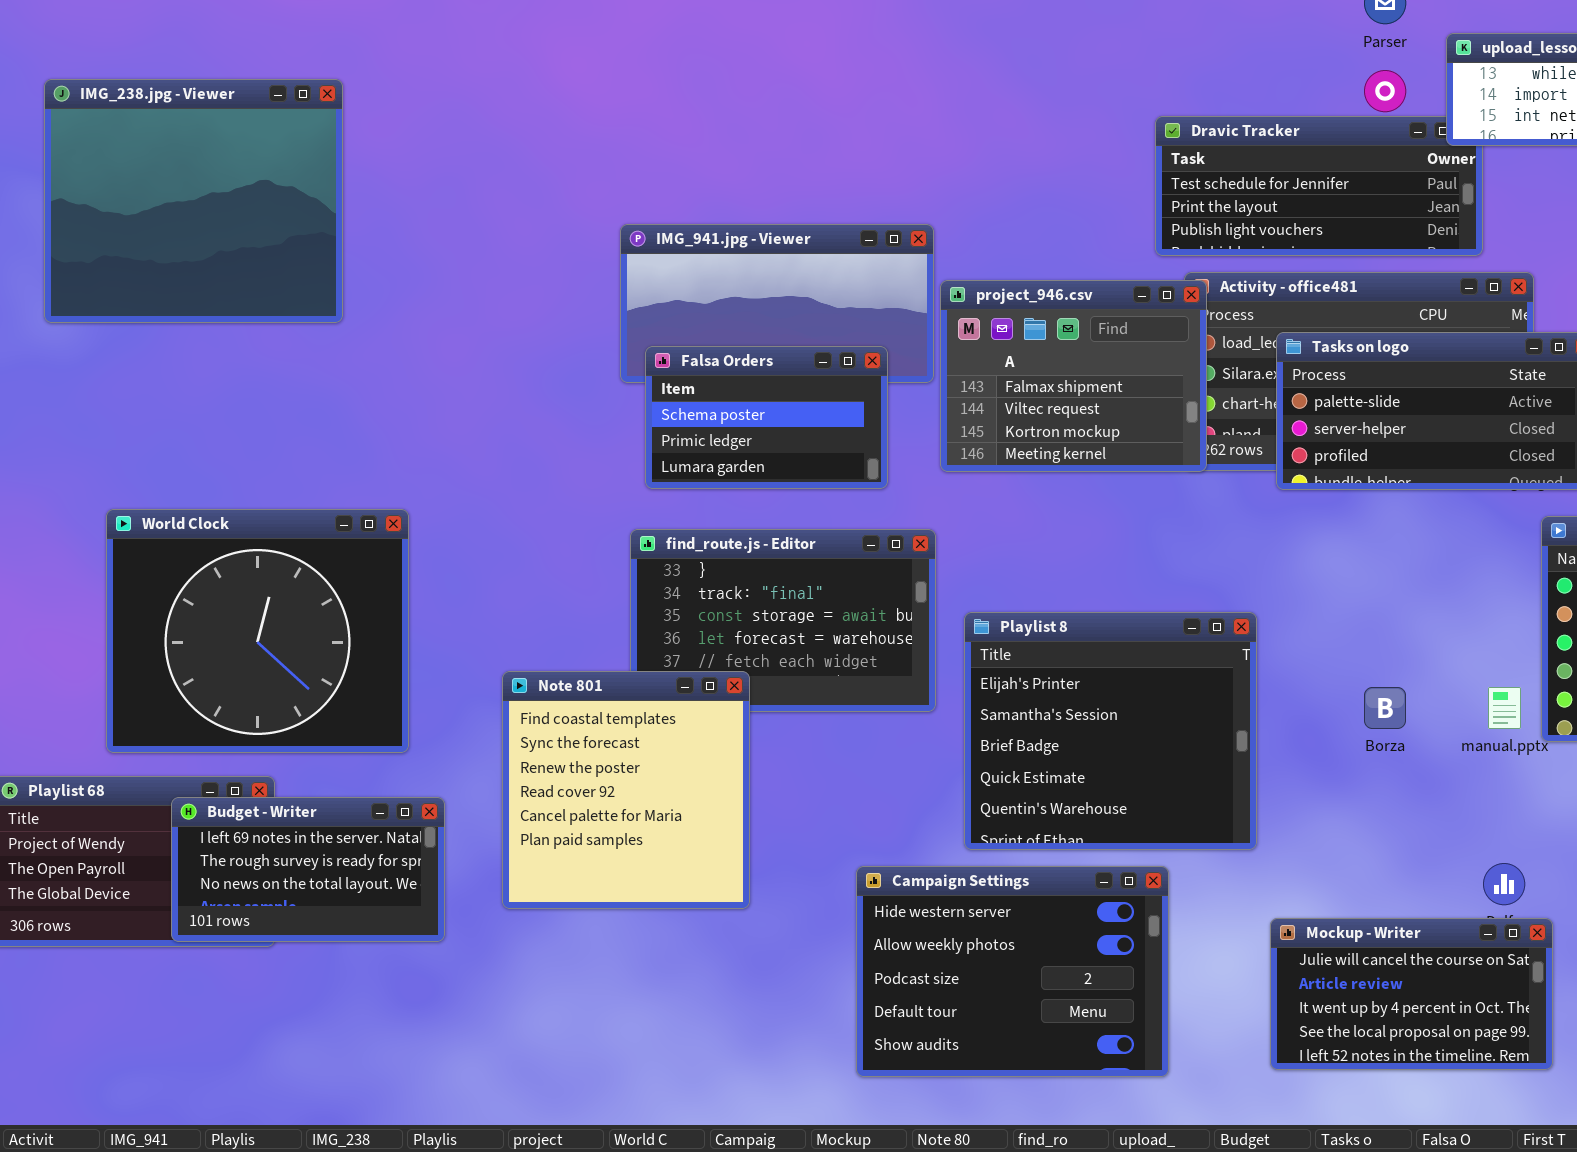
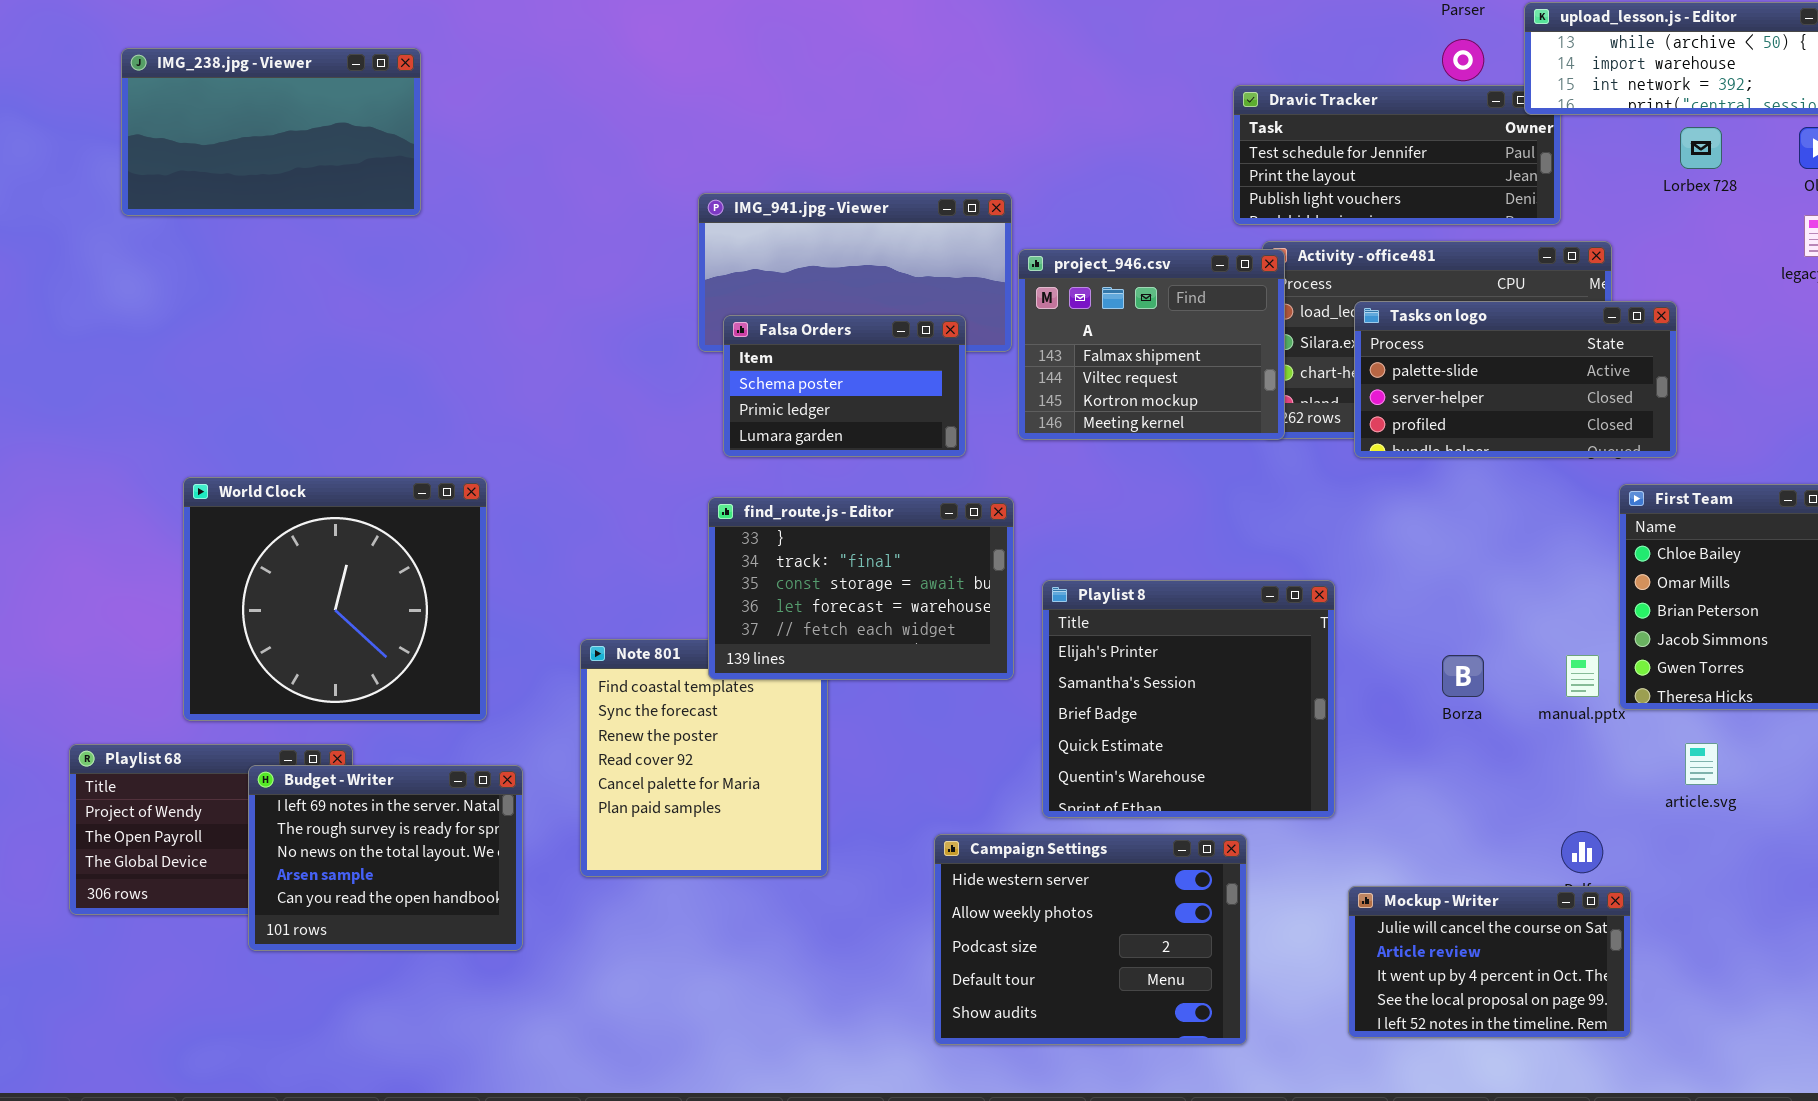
IMG_238.jpg - Viewer: [44,79,343,323] -> [121,48,421,216], resized
find_route.js - Editor: [630,529,936,712] -> [708,497,1014,680], raised
Budget - Writer: [171,797,445,942] -> [248,765,523,951], resized

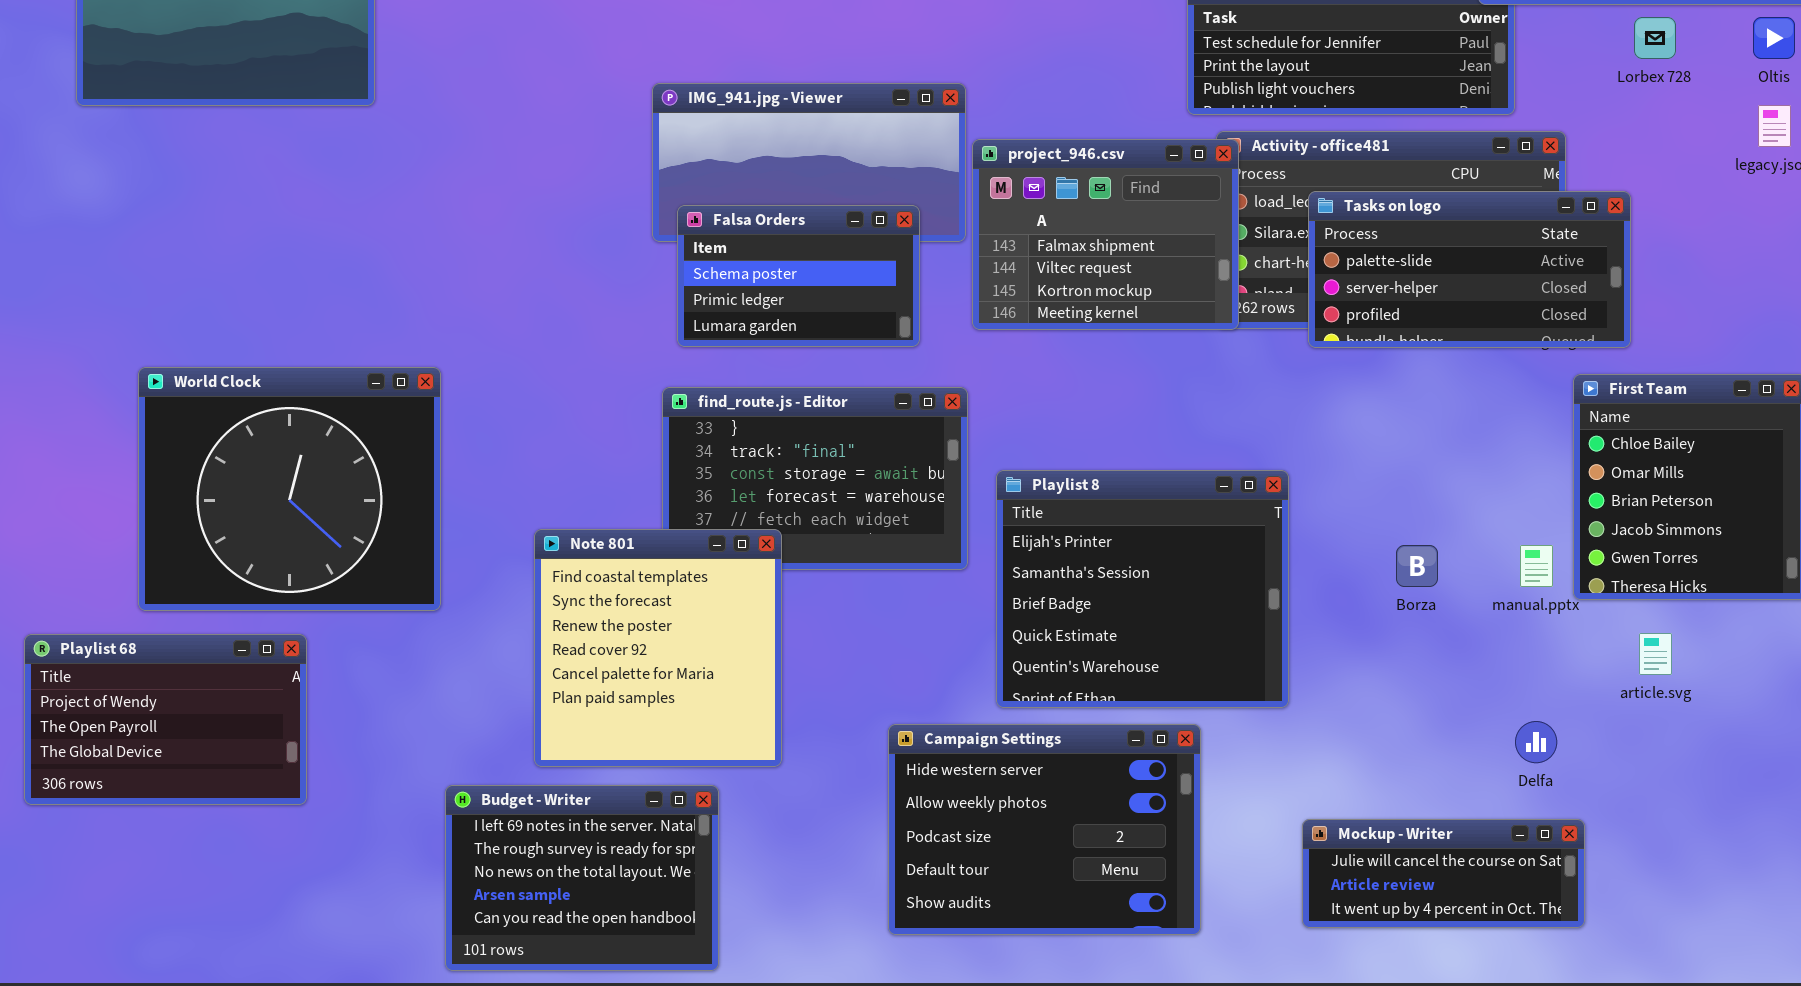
Note 801: [580,639,828,877] -> [534,529,782,767], raised
Budget - Writer: [248,765,523,951] -> [445,785,719,971], moved
Mockup - Writer: [1348,886,1631,1038] -> [1302,819,1585,928], resized

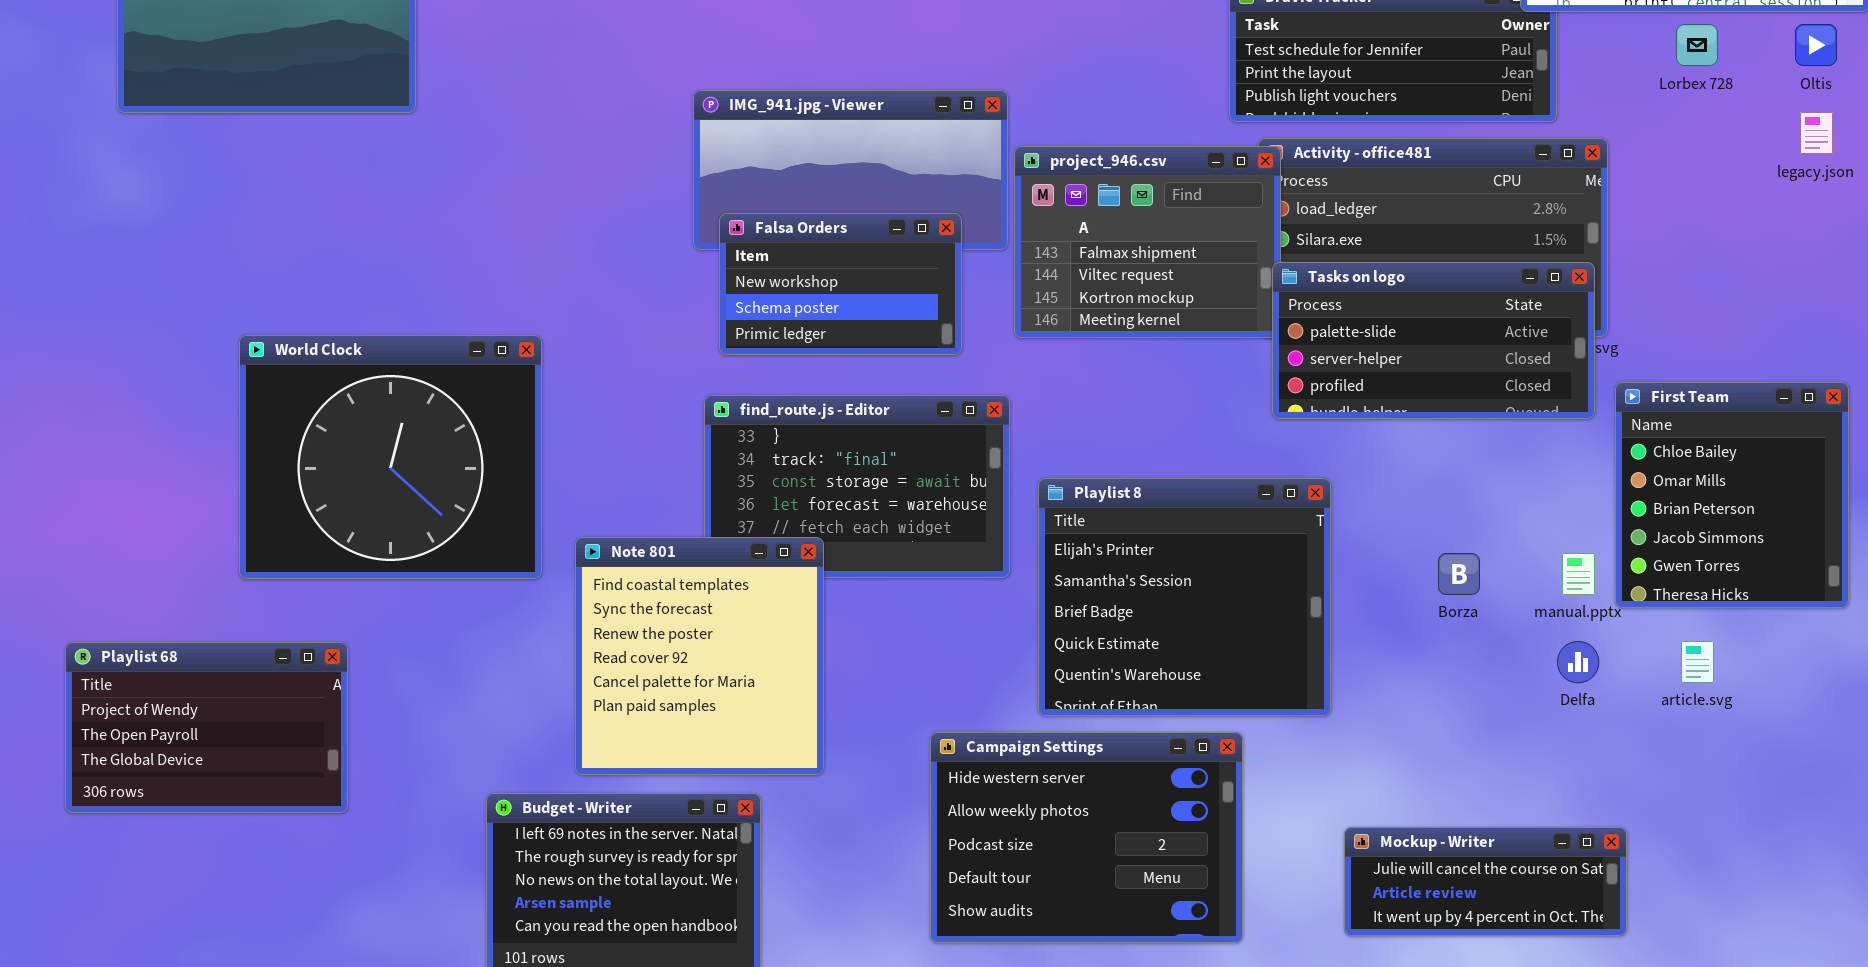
Tasks on logo: [1308,191,1631,348] -> [1272,262,1595,419], moved
Falsa Orders: [677,205,920,347] -> [719,213,962,355], scrolled up 1 row
World Clock: [138,367,441,611] -> [239,335,542,579], moved
Delfa: [1515,721,1557,763] -> [1557,641,1599,683], moved

